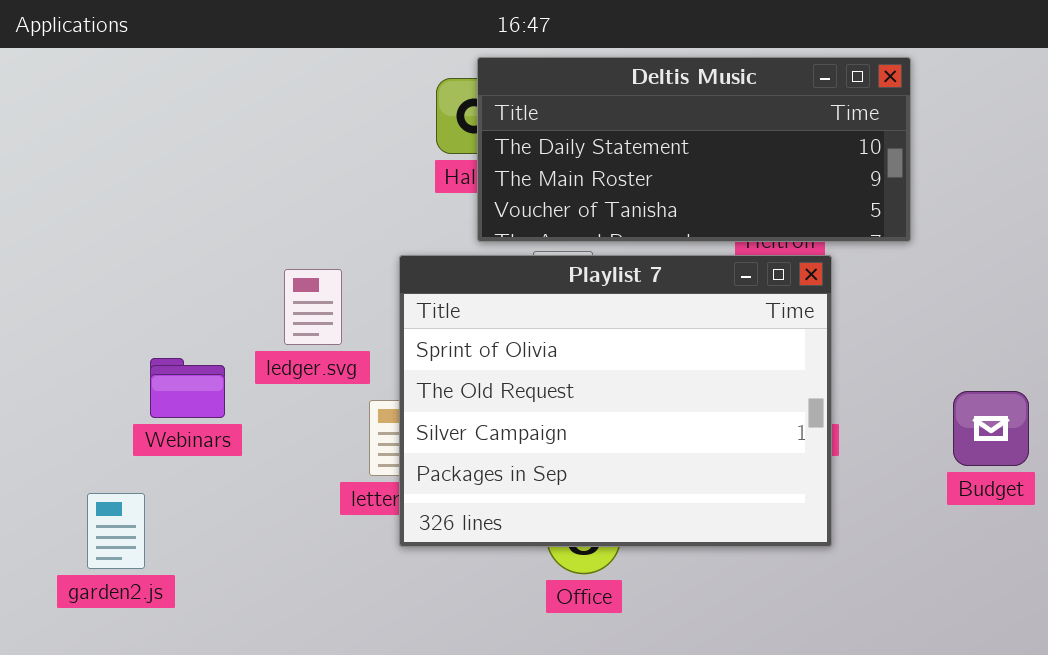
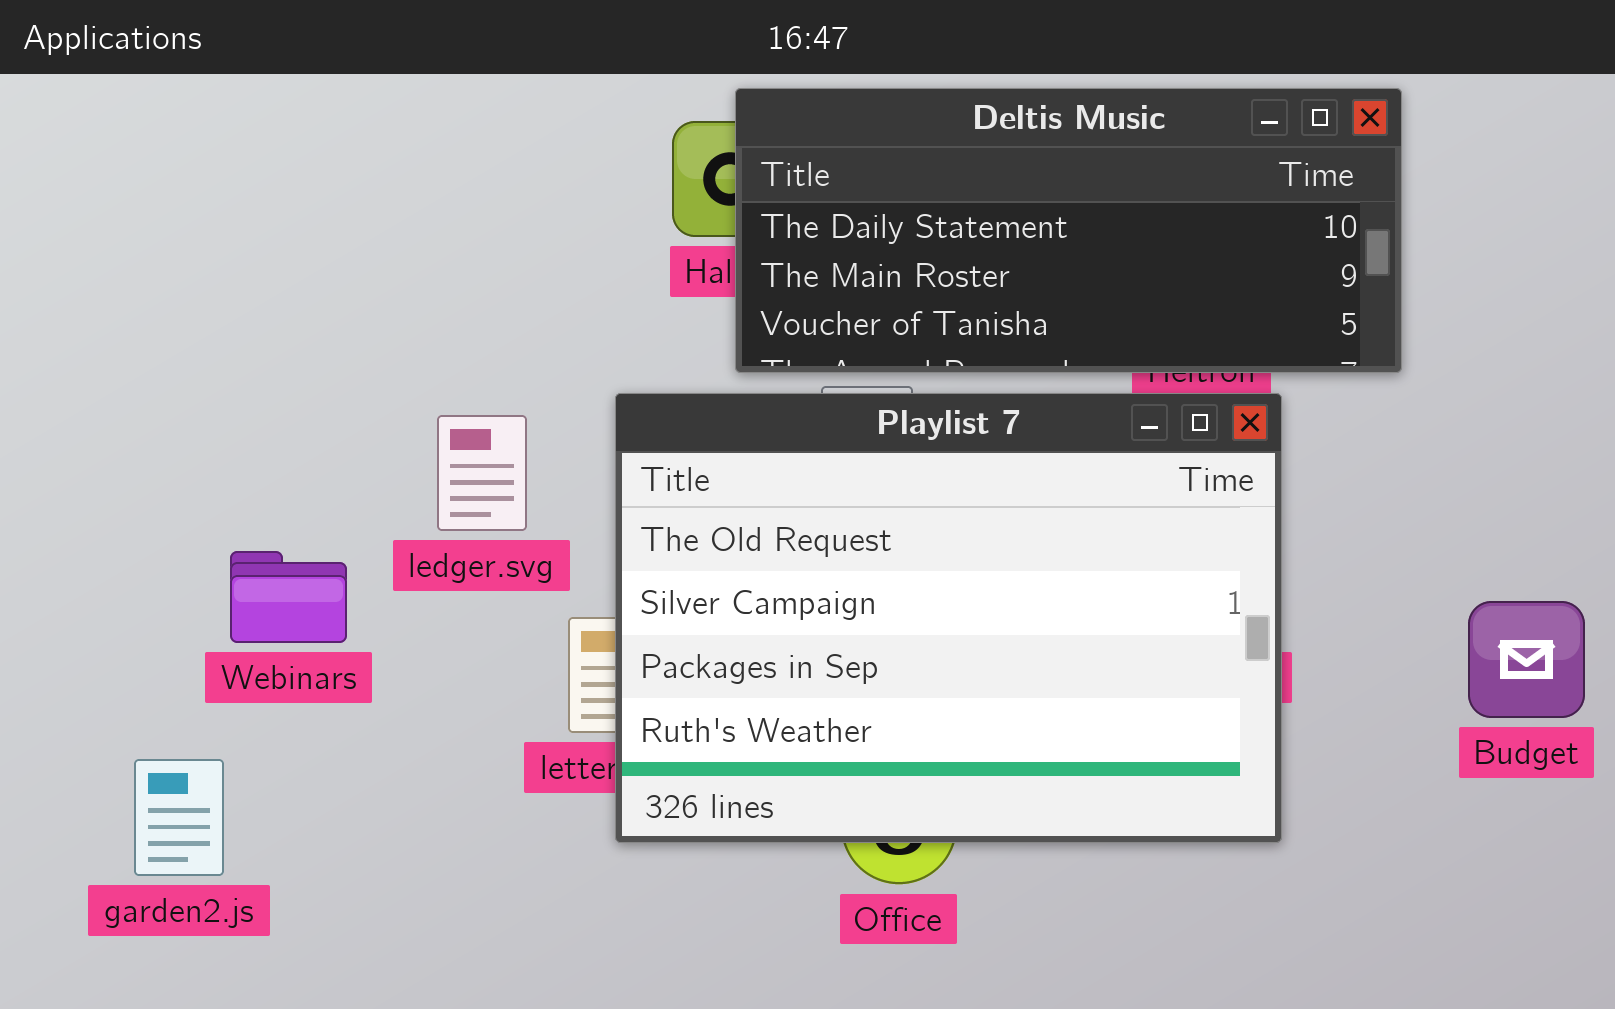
Playlist 7: [399,255,832,547] -> [615,393,1282,843], scrolled down 1 row

